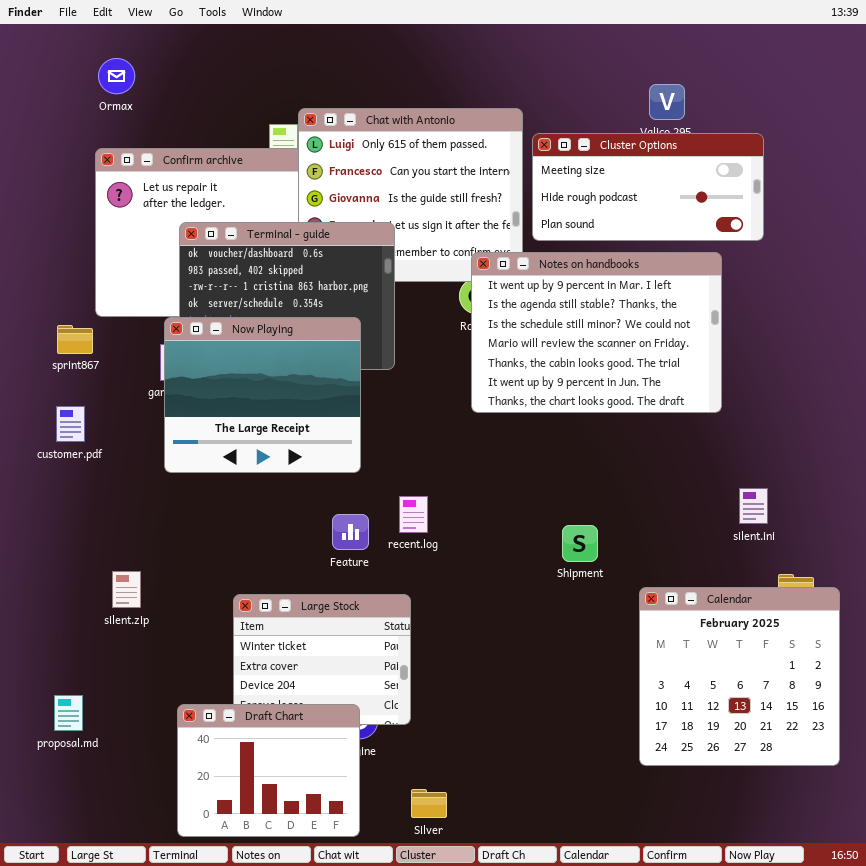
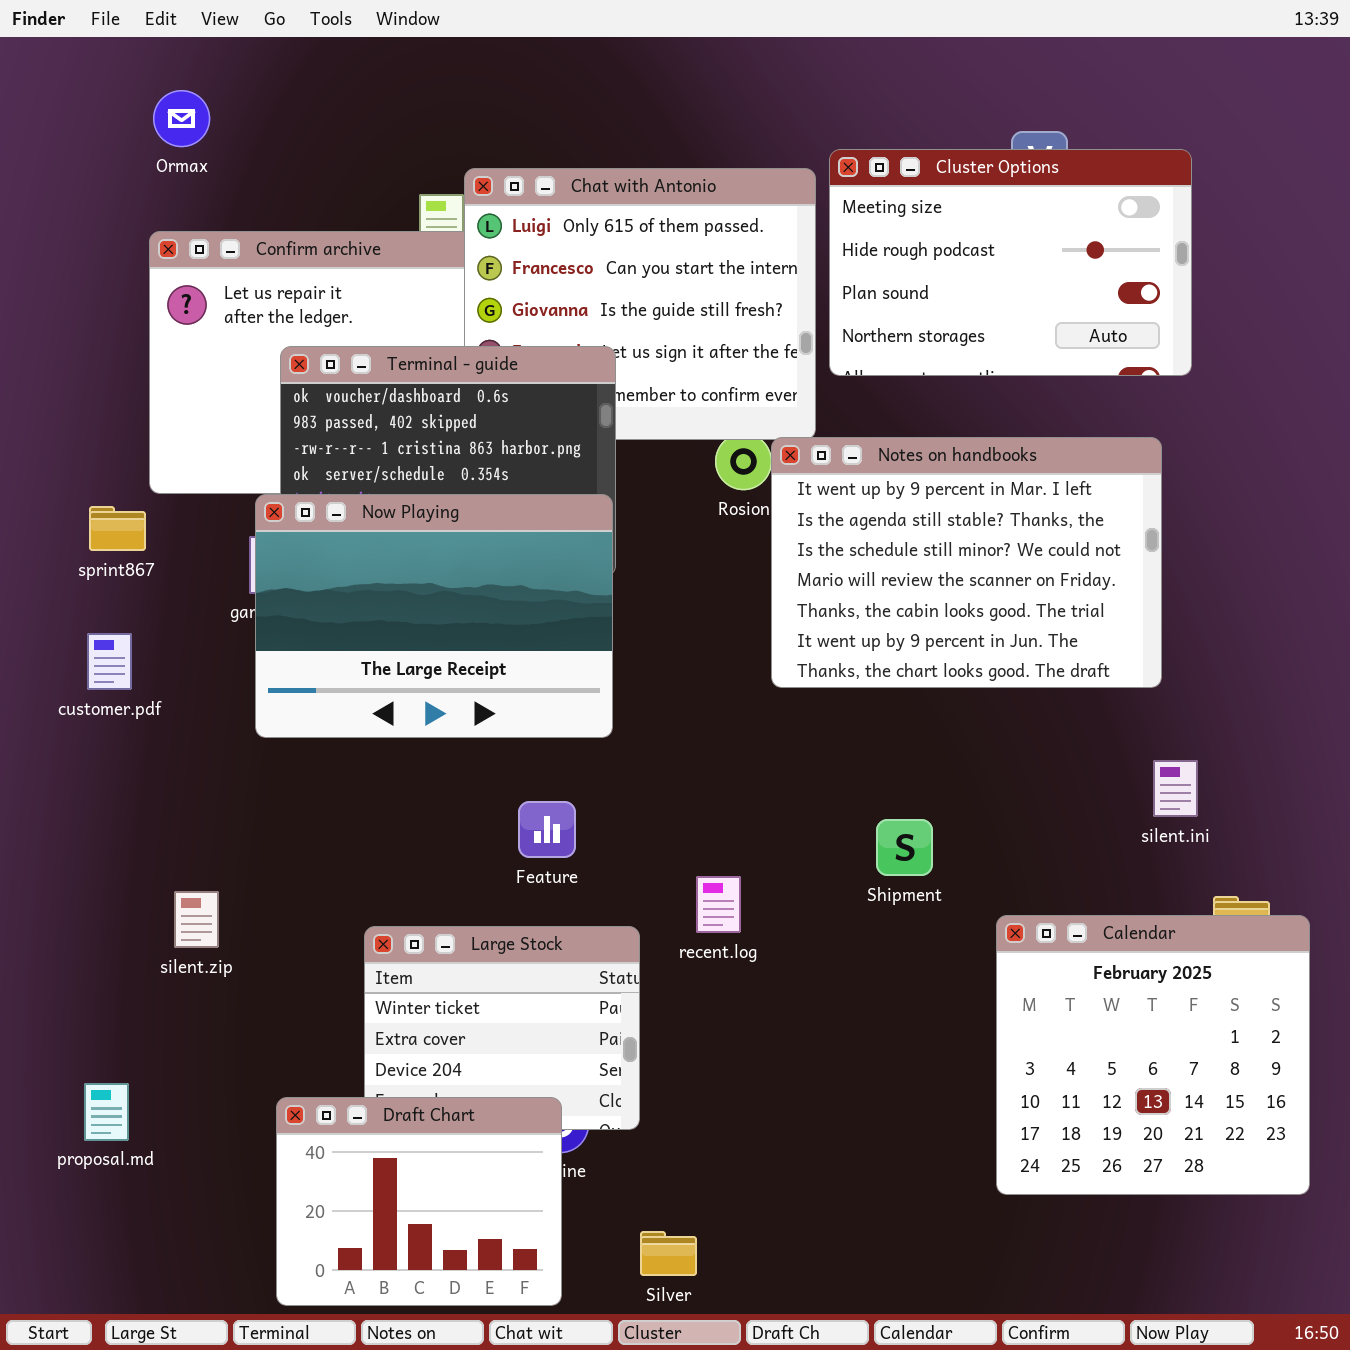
Cluster Options: [532,133,764,241] -> [829,149,1192,376], resized
Notes on handbooks: [471,252,722,413] -> [771,437,1162,688], moved
Now Playing: [164,317,361,473] -> [255,494,613,738], resized
recent.log: [399,496,428,533] -> [696,876,741,933], moved

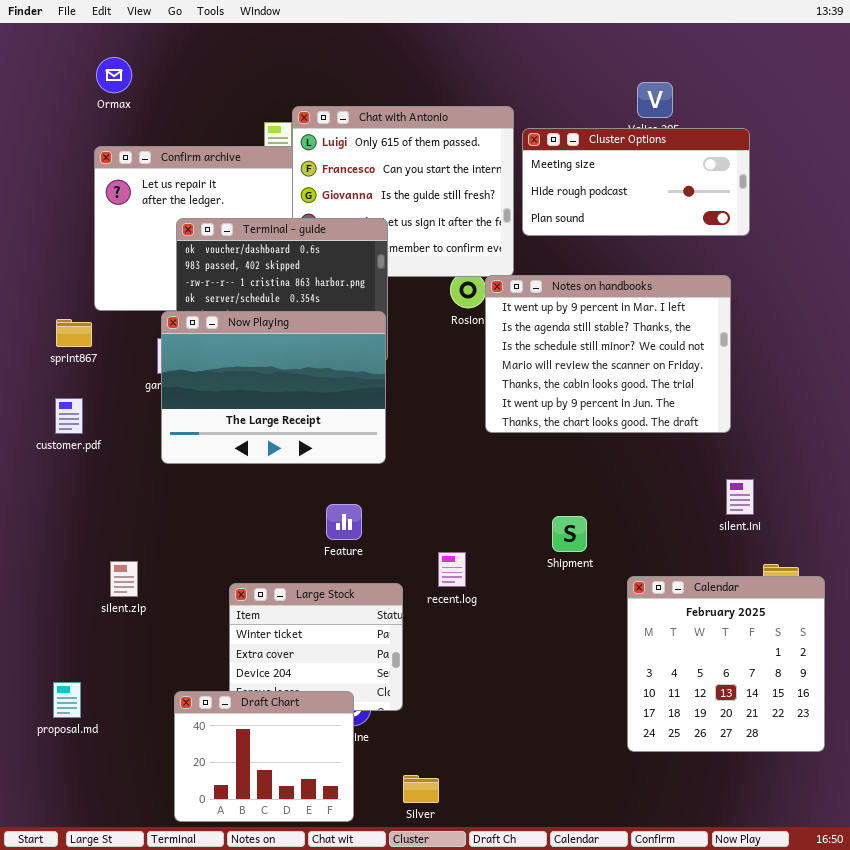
Cluster Options: [829,149,1192,376] -> [522,128,750,236], resized

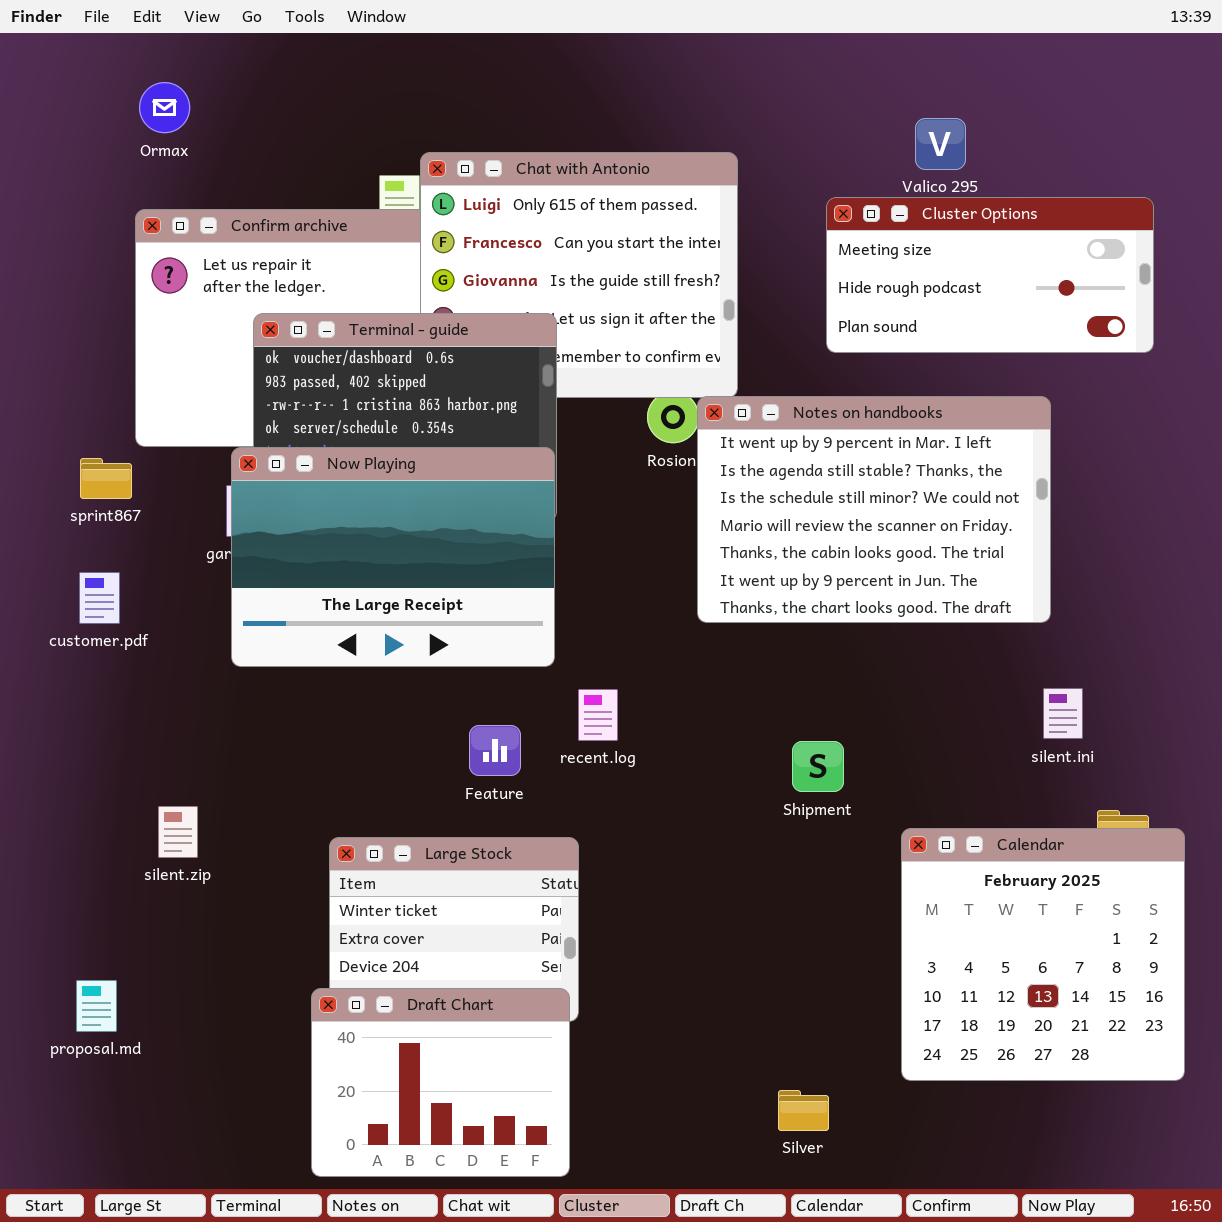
Cluster Options: [522,128,750,236] -> [826,197,1154,353], moved
recent.log: [438,552,466,587] -> [578,689,618,741], moved
Draft Chart: [174,691,354,822] -> [311,988,570,1177], moved
Silver: [403,775,439,803] -> [778,1090,829,1131], moved

